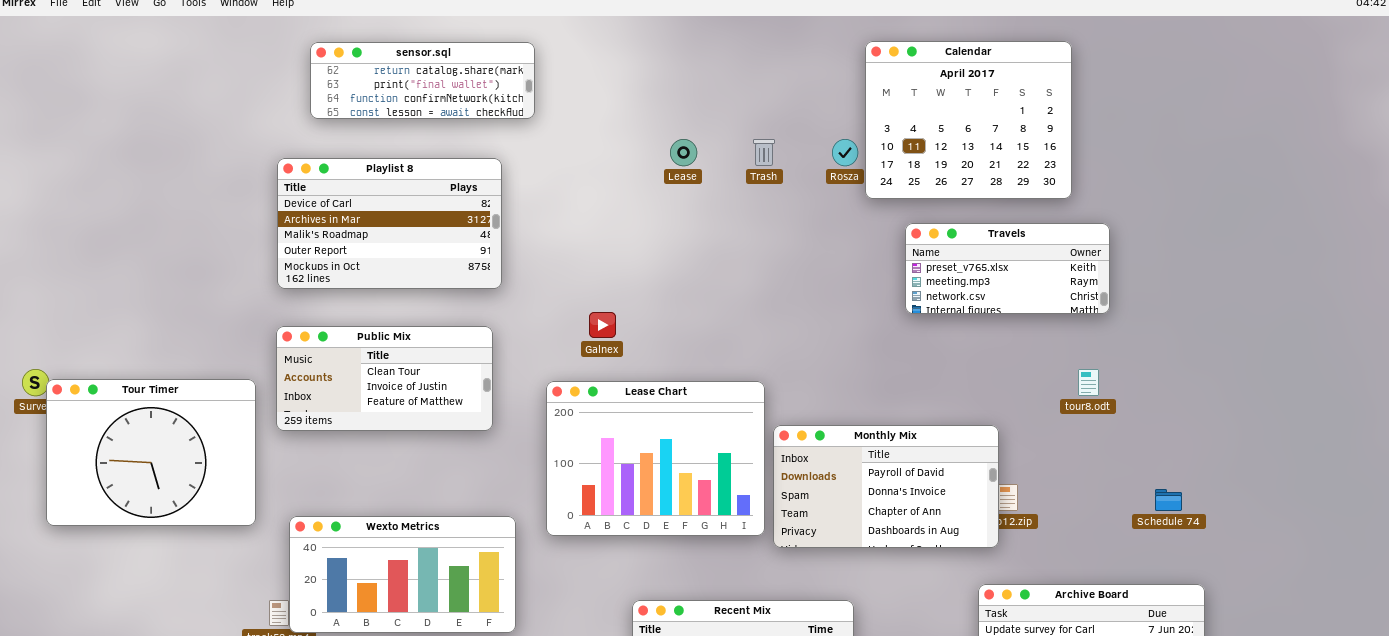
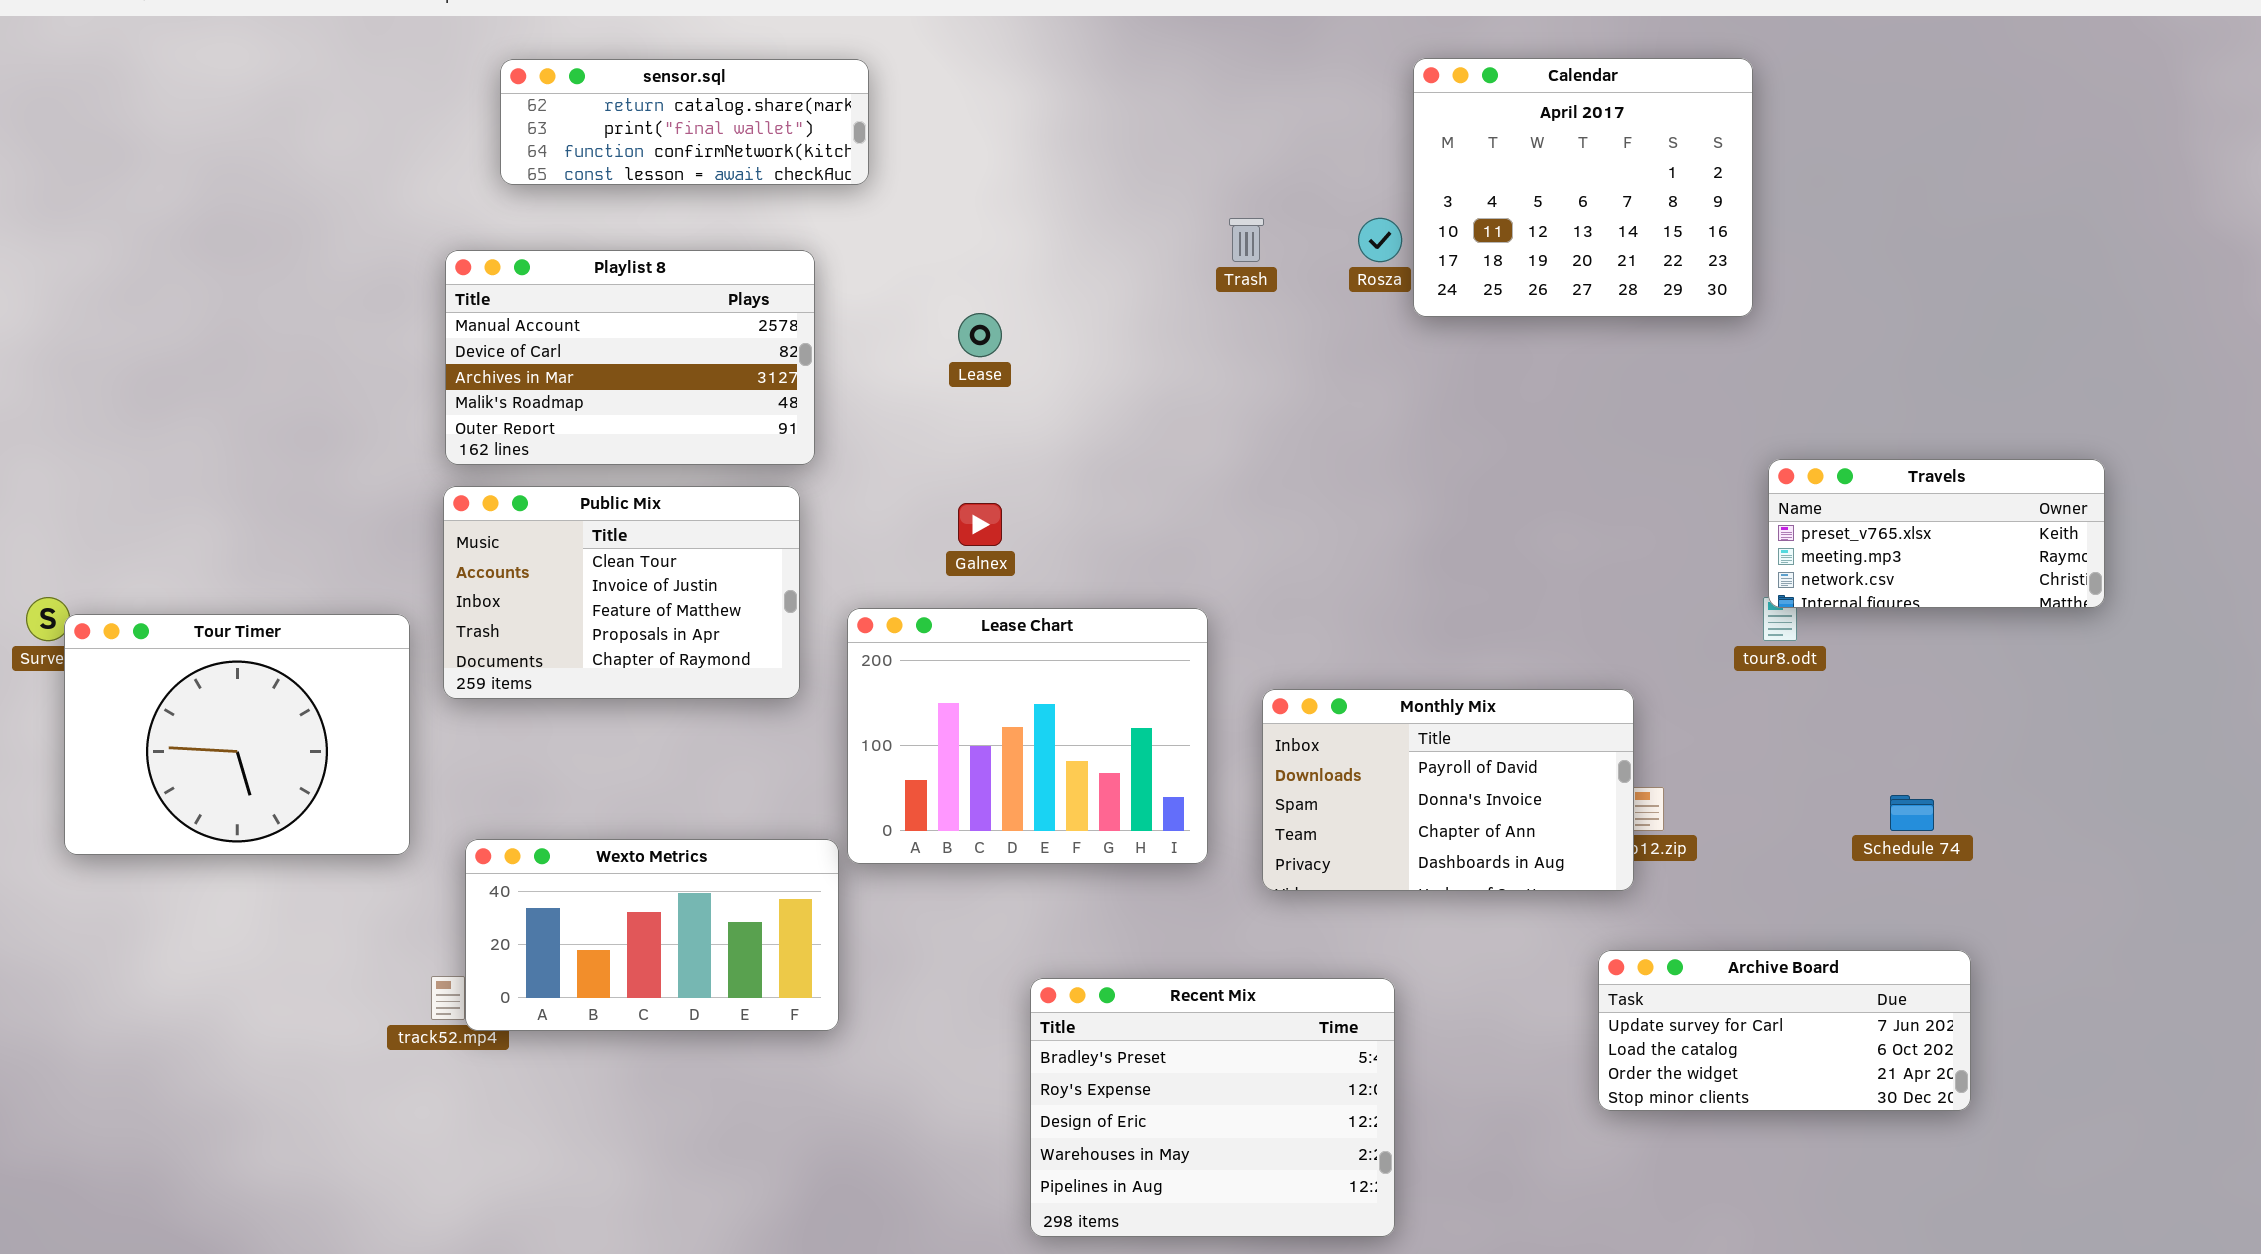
Lease: [670,139,697,166] -> [958,313,1002,357], moved
Playlist 8: [277,158,502,289] -> [445,250,815,465], scrolled up 1 row
Travels: [905,223,1110,314] -> [1768,459,2105,608], moved
Public Mix: [276,326,493,431] -> [443,486,800,699], resized
Lease Chart: [546,381,765,536] -> [847,608,1208,864], moved

